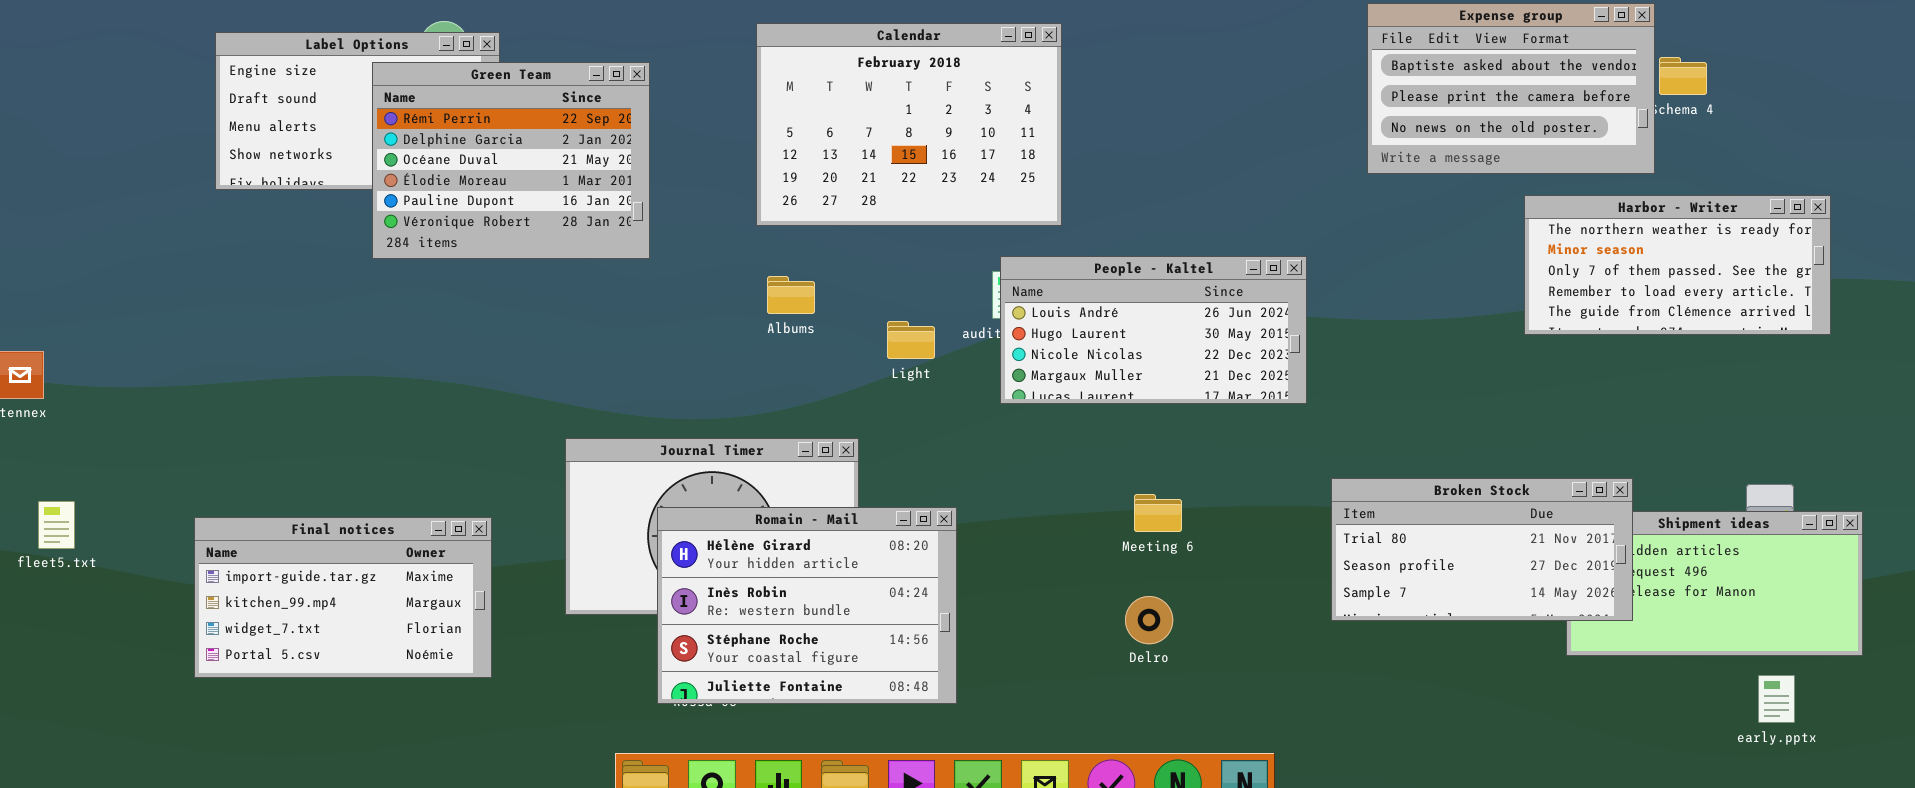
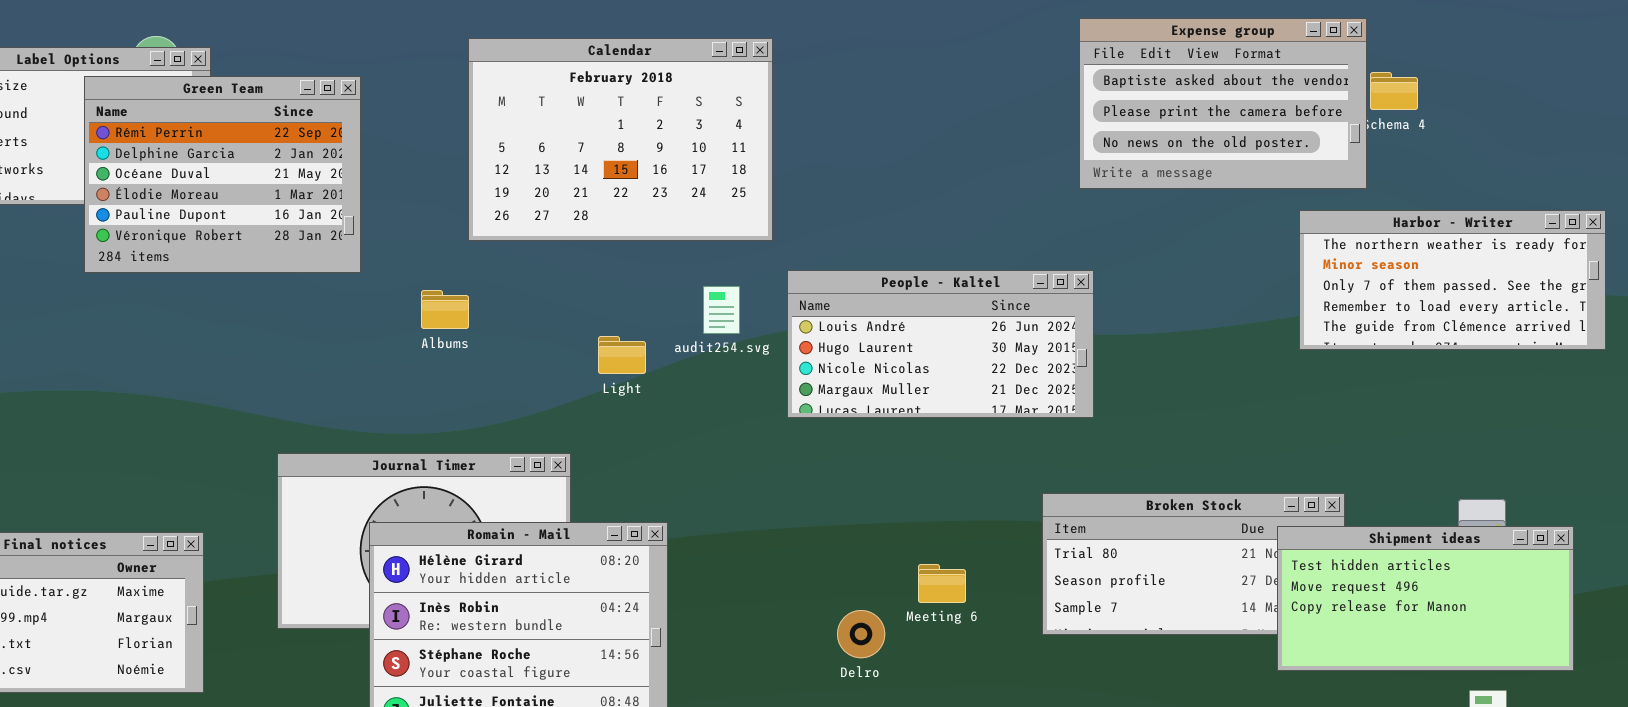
Harbor - Writer: [1524,195,1831,335] -> [1299,210,1606,350], moved
People - Kaltel: [1000,256,1307,404] -> [787,270,1094,418], moved
Albums: [767,276,815,314] -> [421,290,469,329], moved
Meeting 6: [1134,494,1182,532] -> [918,564,966,603], moved
Shipment ideas: [1566,511,1863,656] -> [1277,526,1574,671], raised

